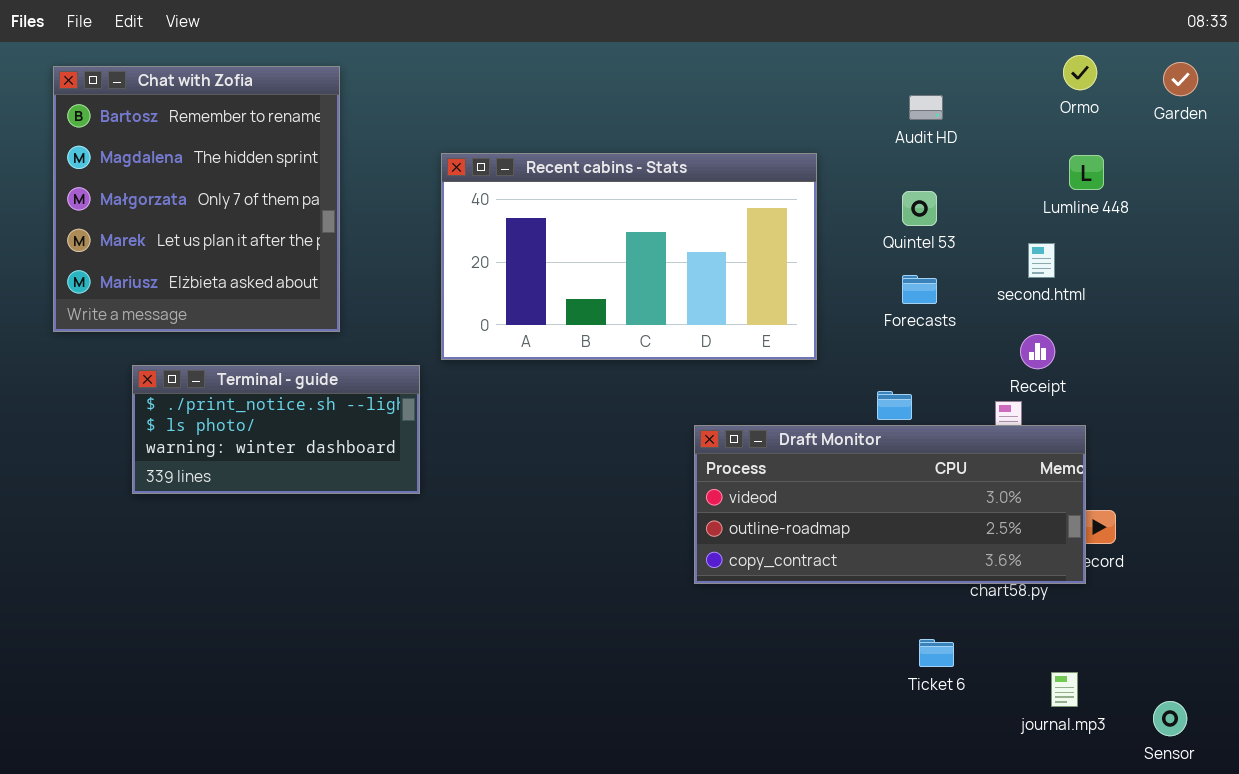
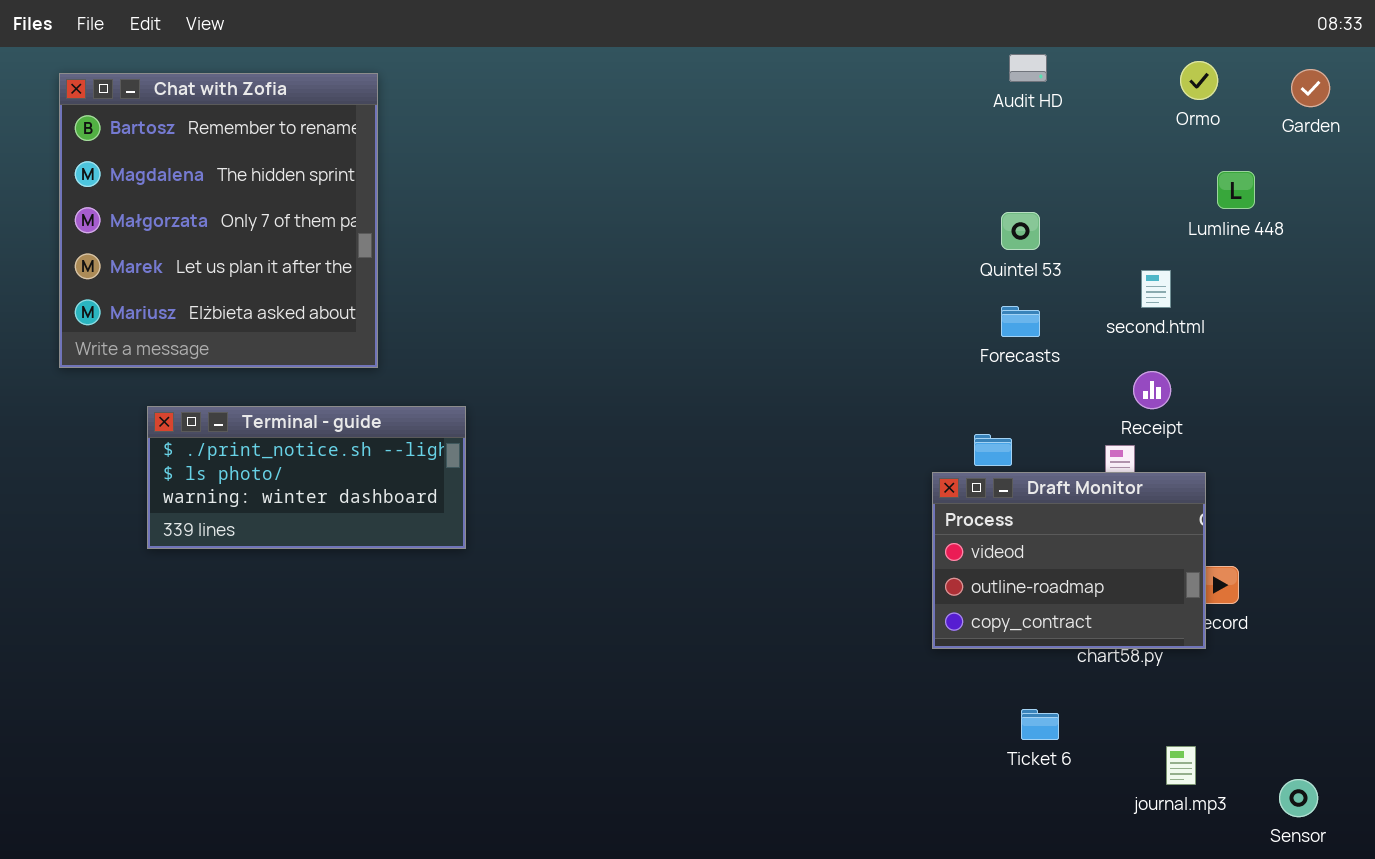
Audit HD: [909,95,943,120] -> [1009,54,1047,82], moved
Recent cabins - Stats: [441,153,817,360] -> none, closed
Lumline 448: [1069,155,1104,190] -> [1217,171,1255,209], moved
Draft Monitor: [694,425,1086,584] -> [932,472,1206,649], resized

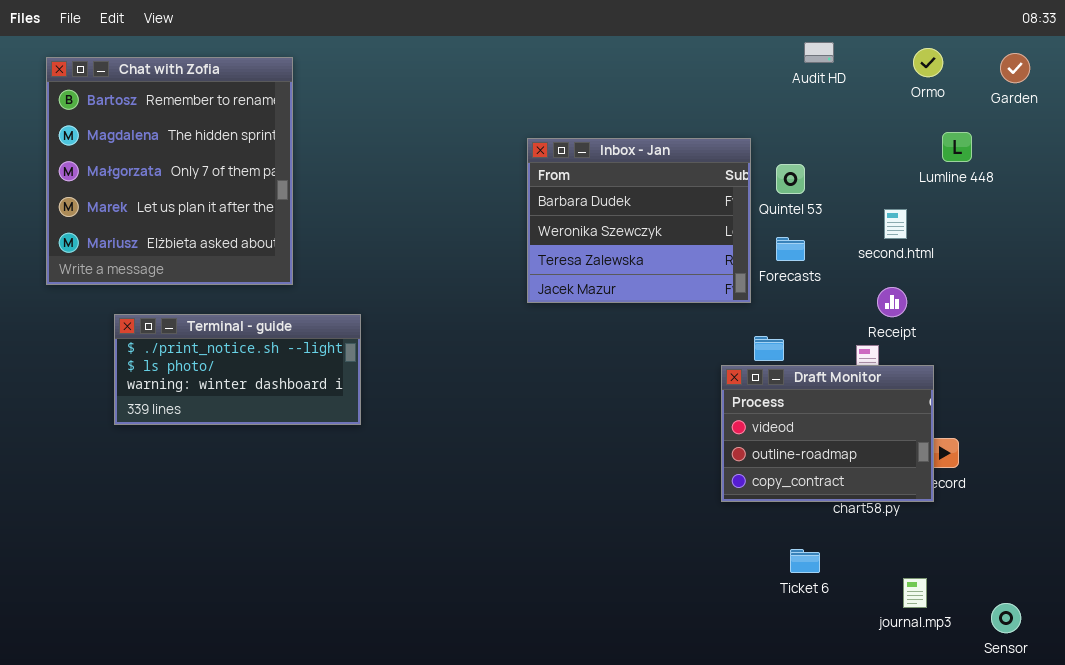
Audit HD: [1009,54,1047,82] -> [804,42,834,63], moved
Inbox - Jan: none -> [527,138,751,303], opened

